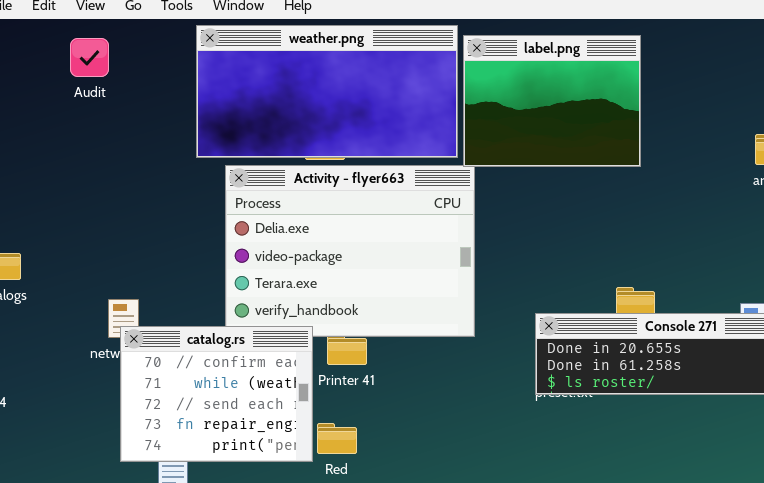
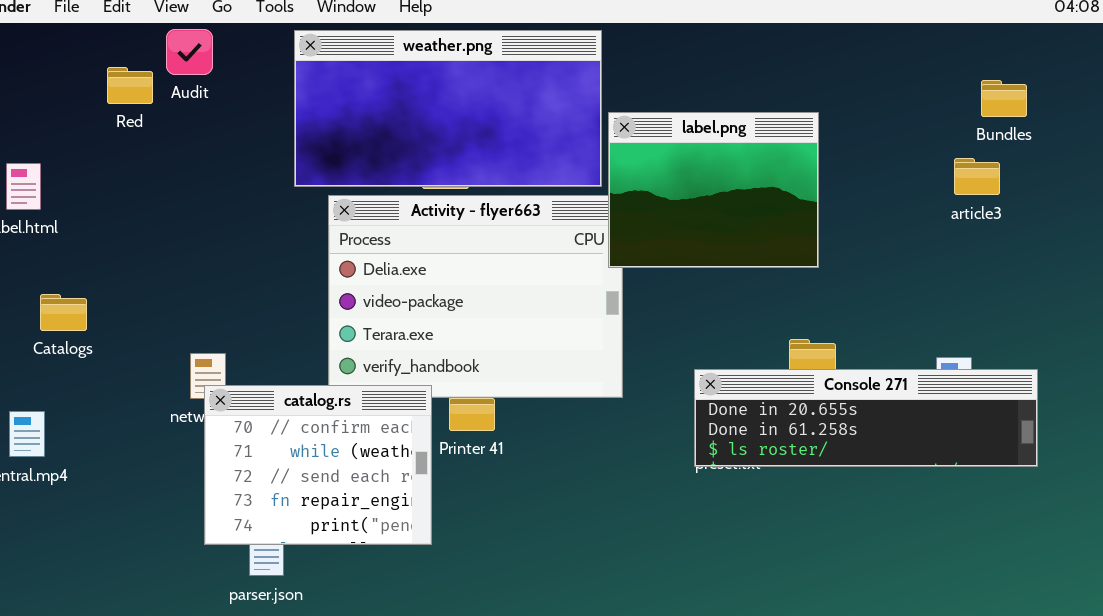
label.png: [463,35,641,167] -> [608,112,819,268], moved
Audit: [70,38,109,77] -> [166,29,213,75], moved
Red: [317,423,357,454] -> [107,67,153,104], moved

